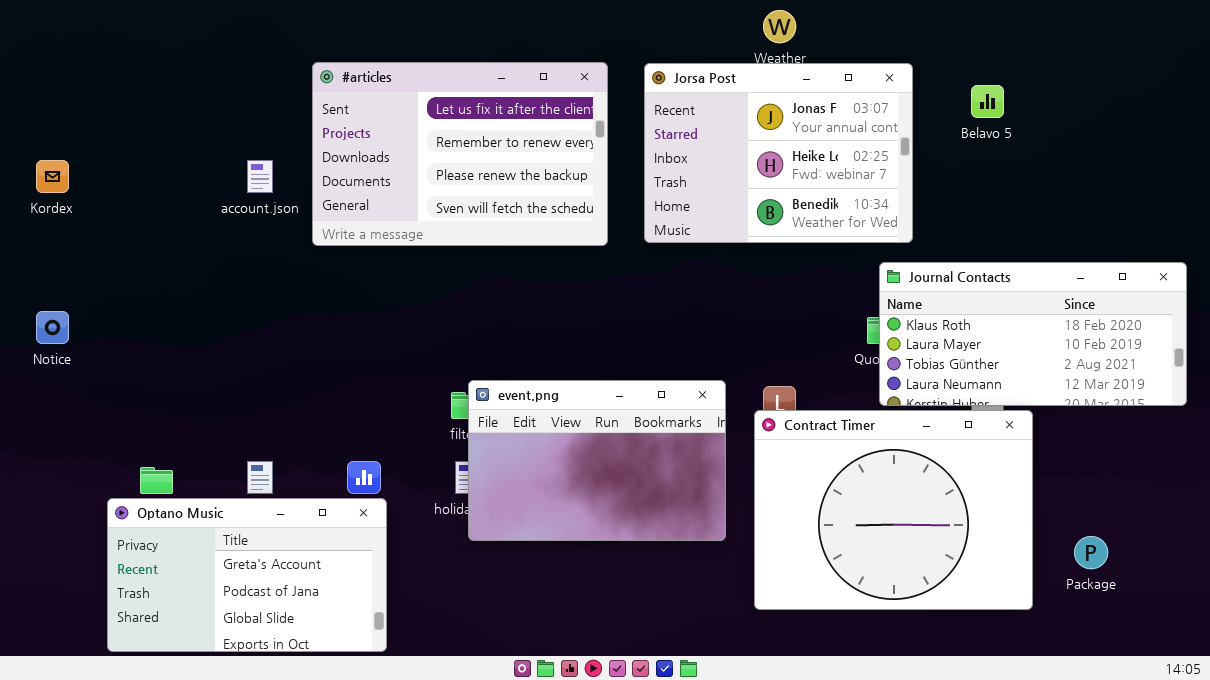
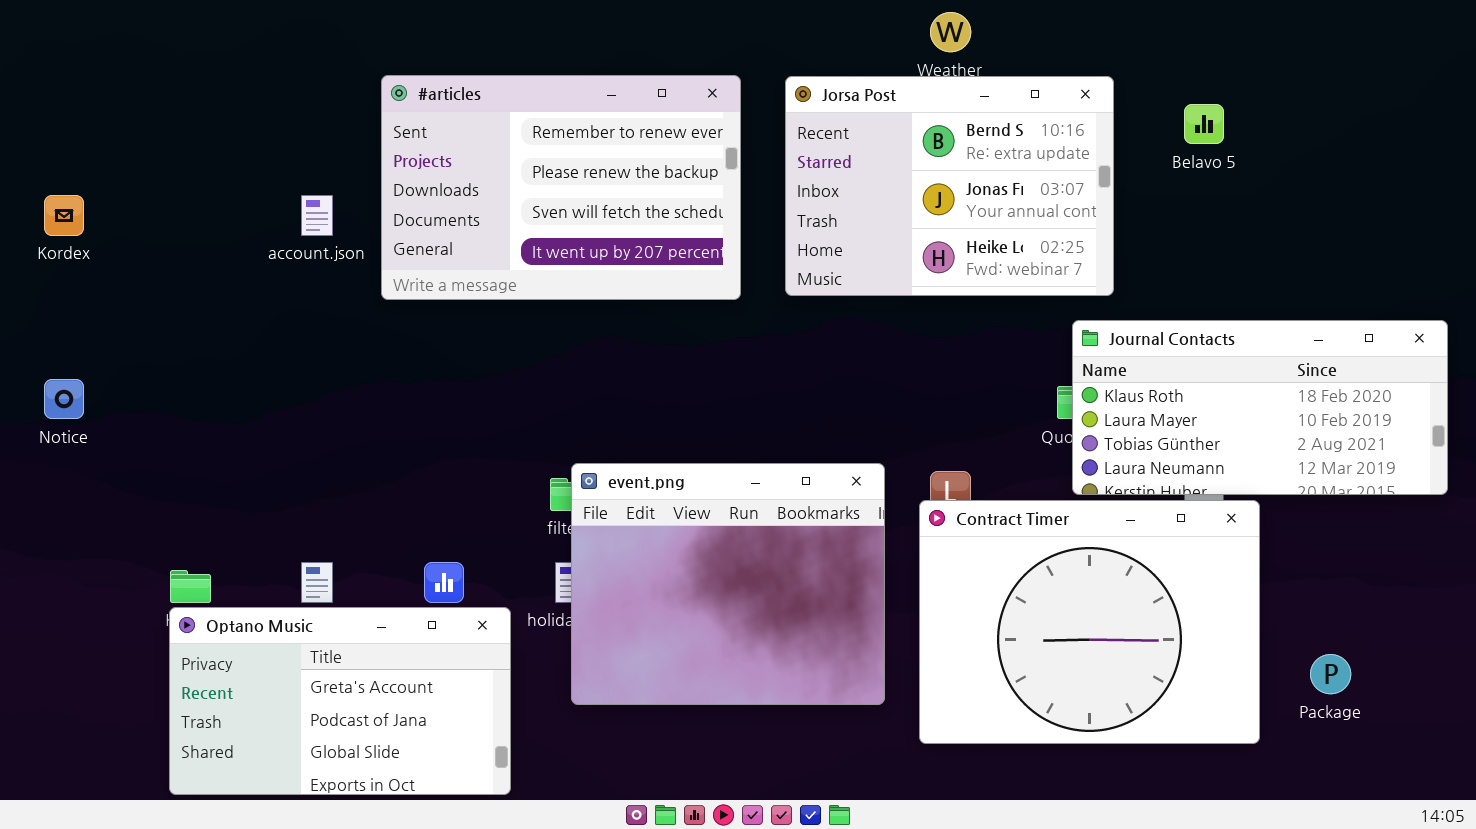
#articles: [312,62,608,246] -> [381,75,741,300], scrolled down 1 row
Jorsa Post: [644,63,913,243] -> [785,76,1114,296], scrolled up 1 row
event.png: [468,380,726,541] -> [571,463,885,705], resized
Optano Music: [107,498,387,652] -> [169,607,511,795], moved

